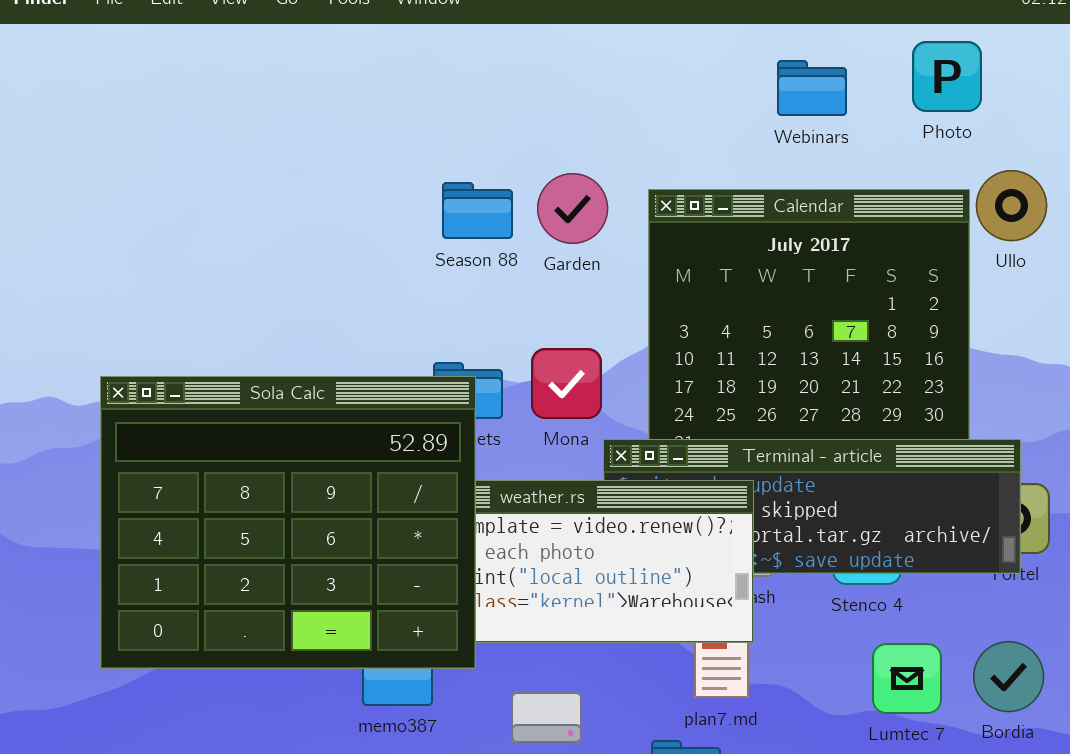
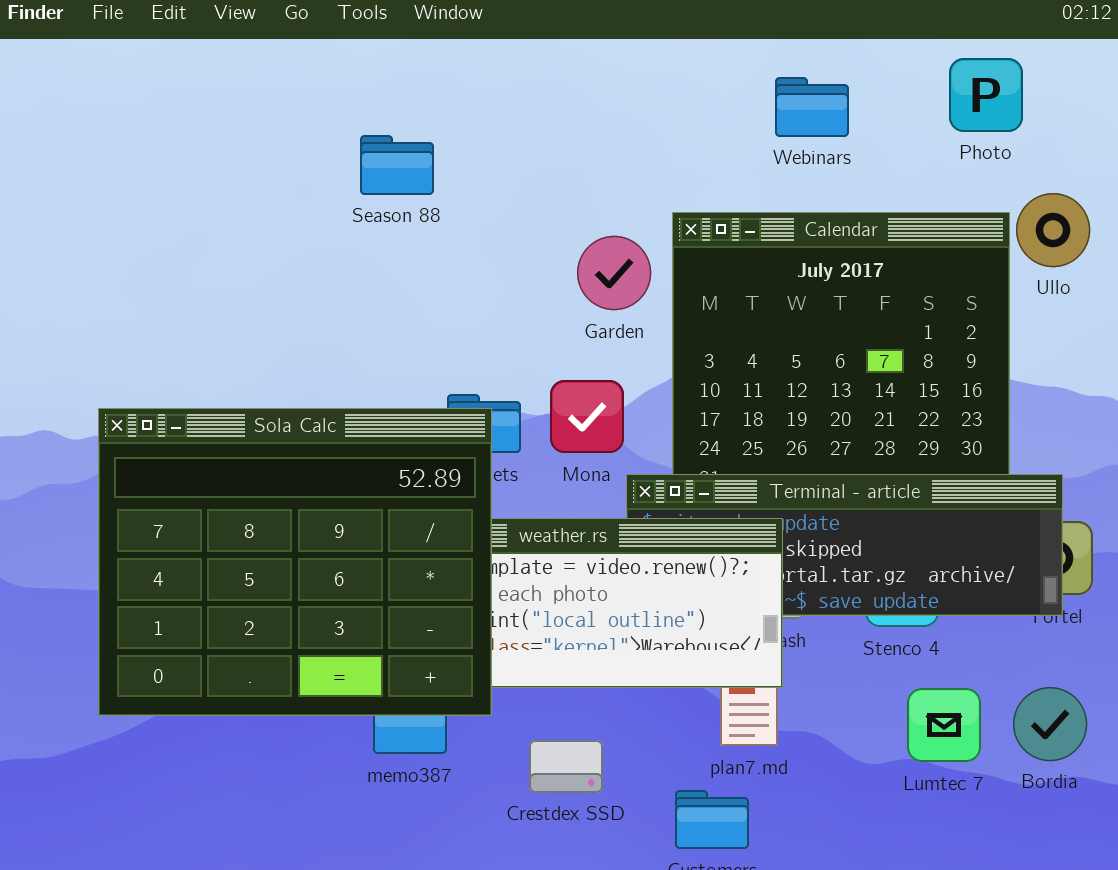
Webinars: [777,60,847,116] -> [775,77,849,137], moved
Garden: [537,173,608,244] -> [577,236,651,310], moved
Season 88: [442,182,513,239] -> [360,135,434,195], moved

